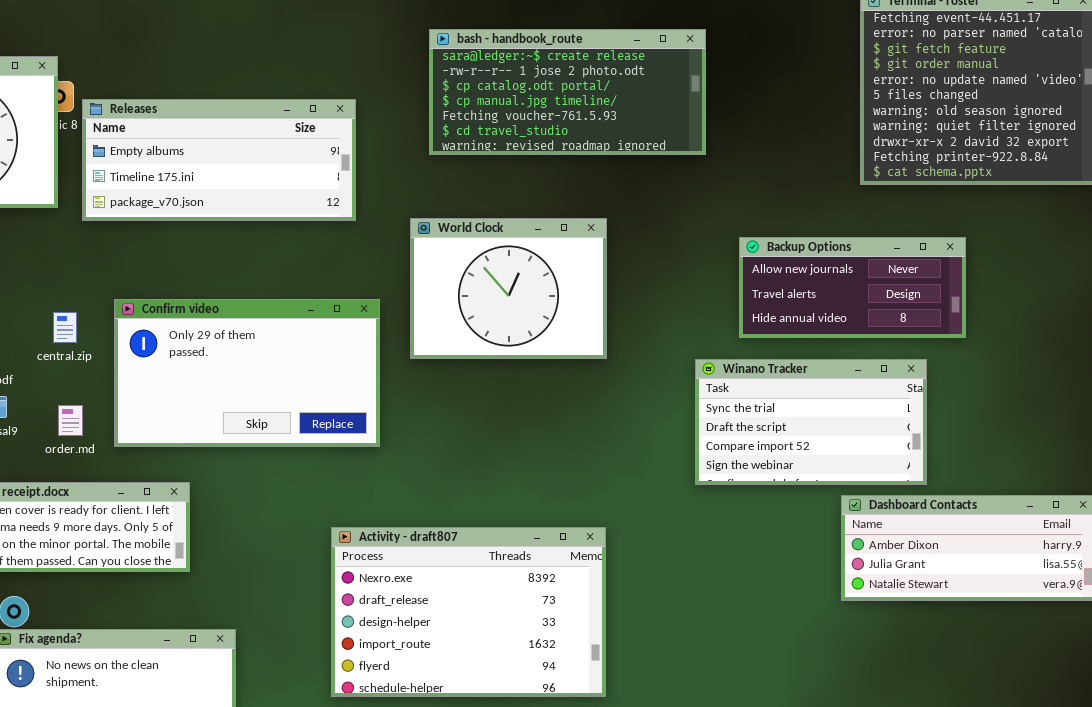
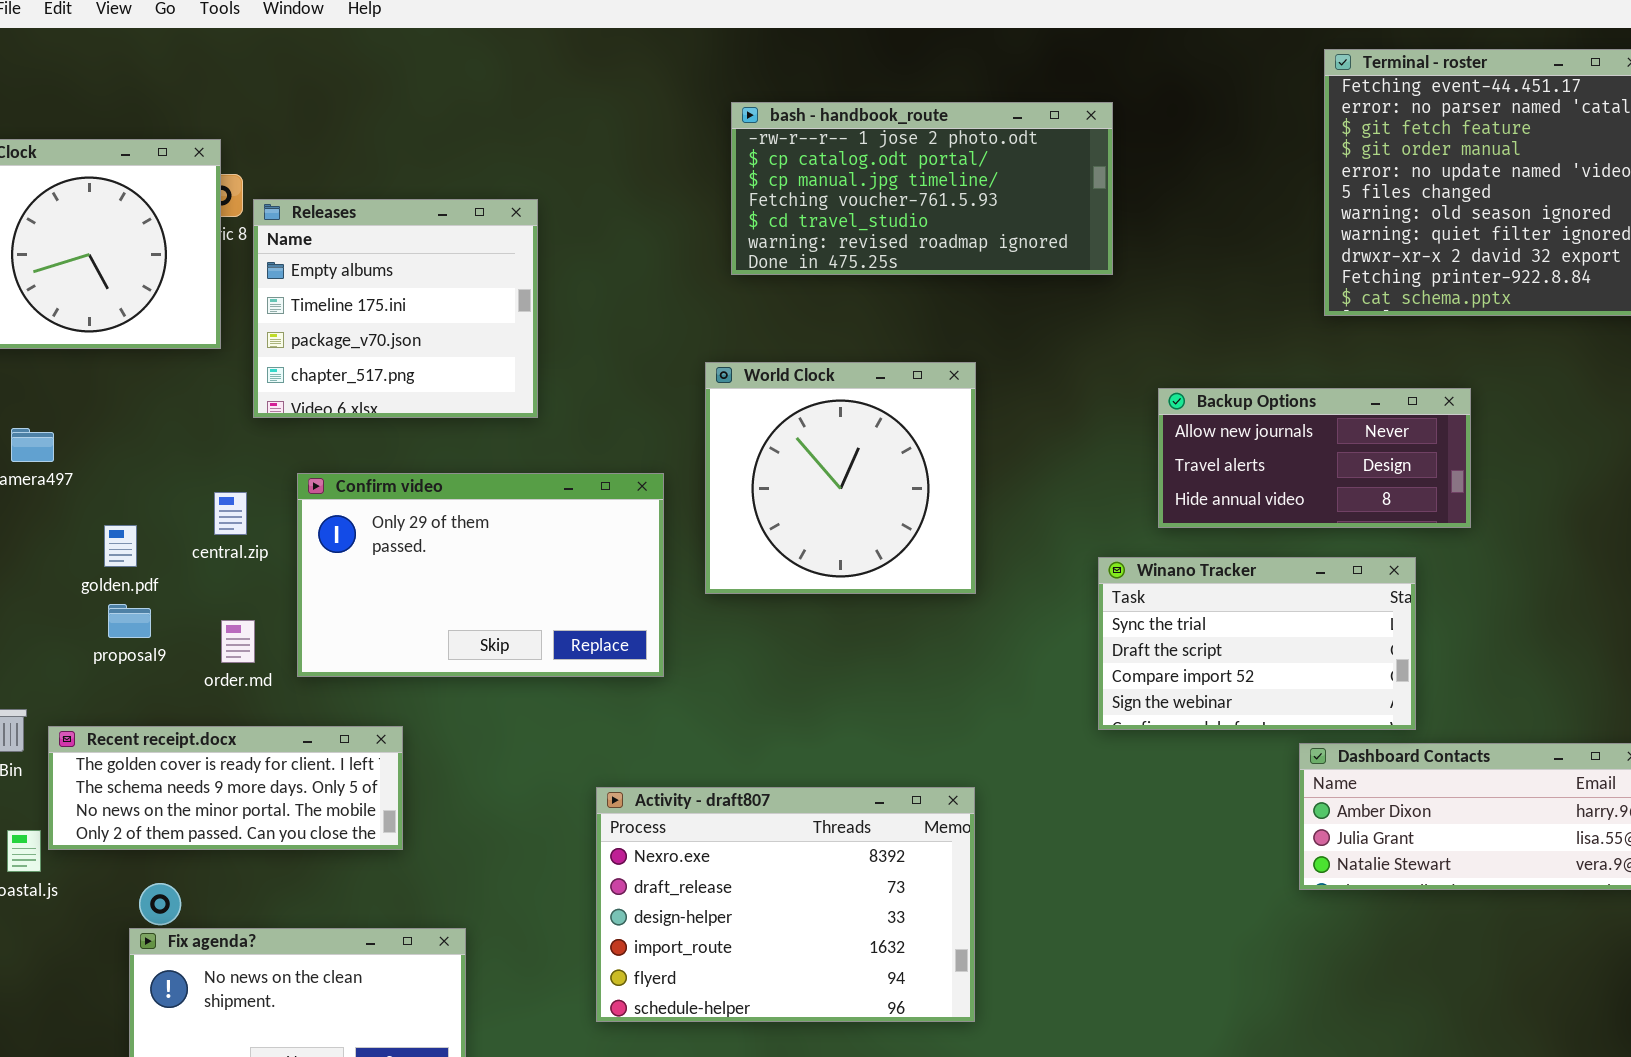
bash - handbook_route: [429,29,706,155] -> [731,102,1113,275], scrolled down 1 row
Releases: [82,99,356,221] -> [253,199,538,418], resized
World Clock: [410,218,607,359] -> [705,362,976,594], resized

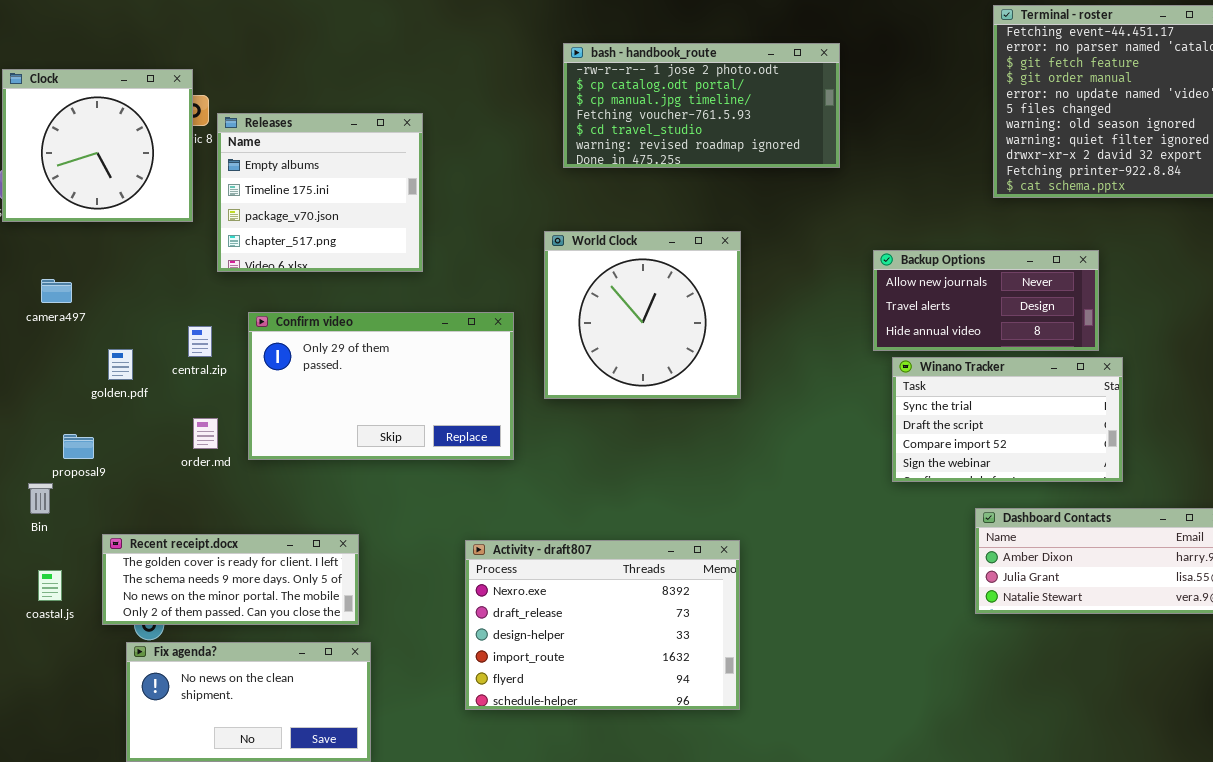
Winano Tracker: [1098,557,1416,730] -> [892,357,1123,482], moved
proposal9: [108,604,151,638] -> [63,434,94,459], moved
Recent receipt.docx: [48,726,403,850] -> [102,534,359,625], moved

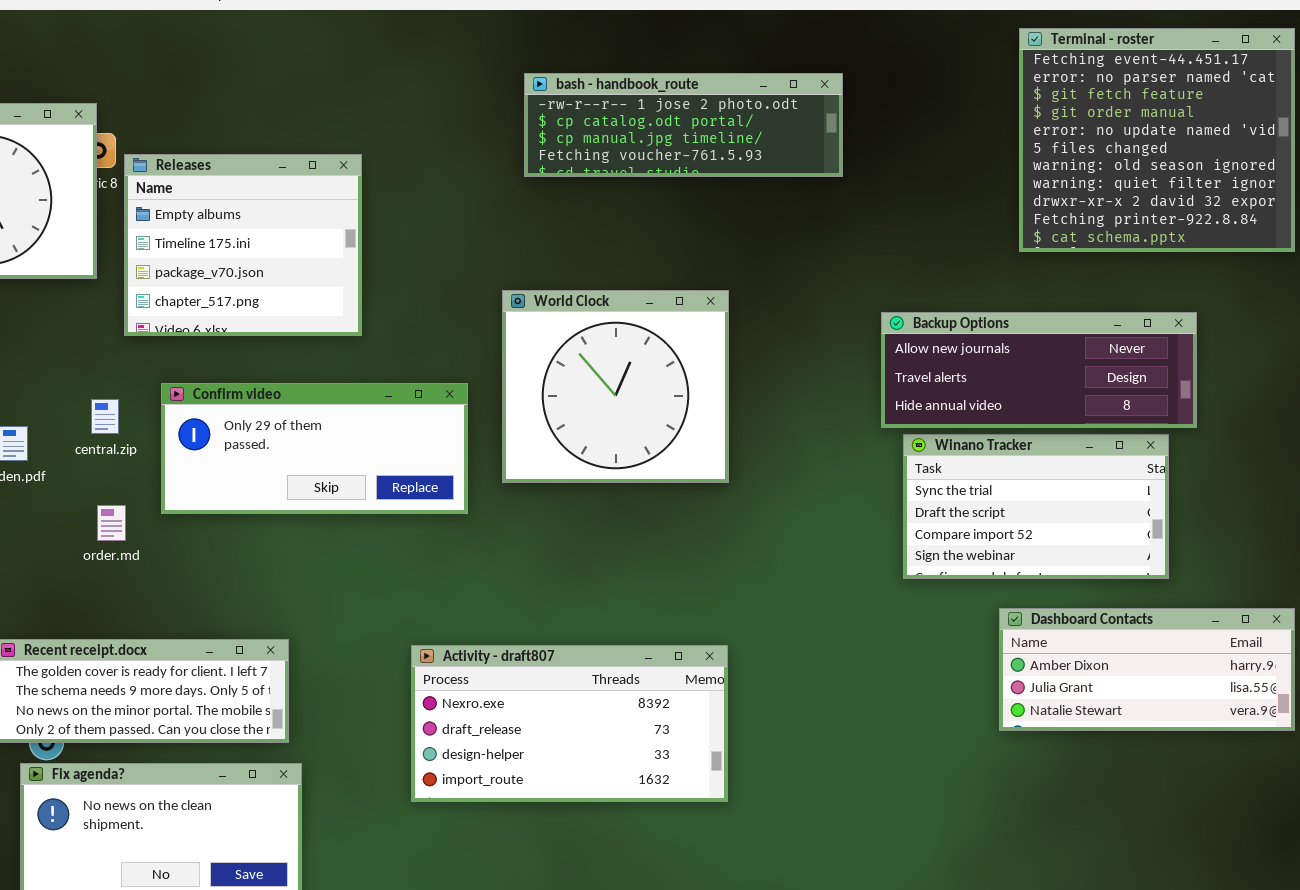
bash - handbook_route: [563,43,840,168] -> [524,73,843,177], resized
Backup Options: [873,250,1099,351] -> [881,312,1197,428], resized
Confirm video: [248,312,514,460] -> [161,383,468,514], resized
Activity - draft807: [465,540,740,710] -> [411,645,728,802], resized

